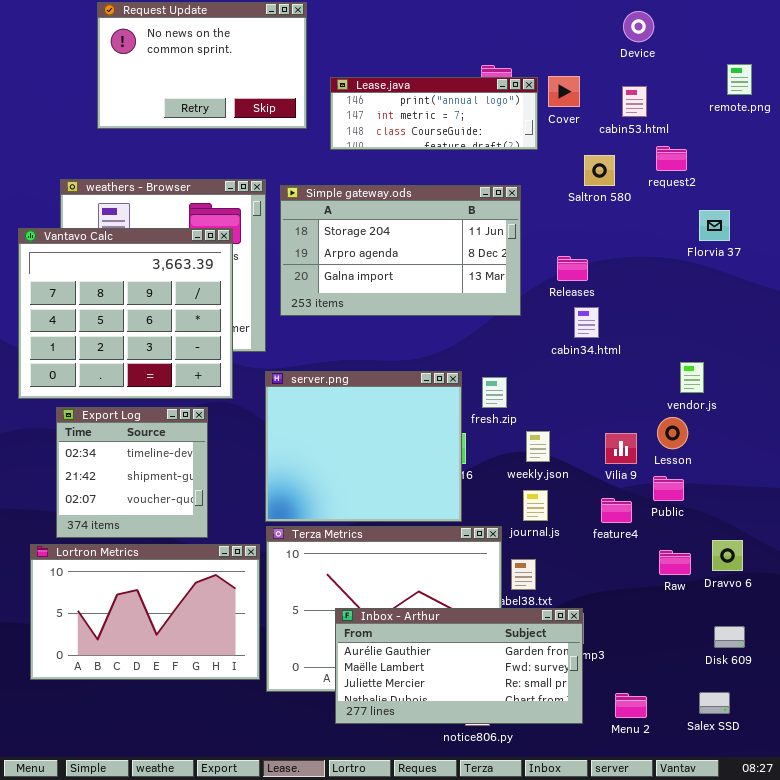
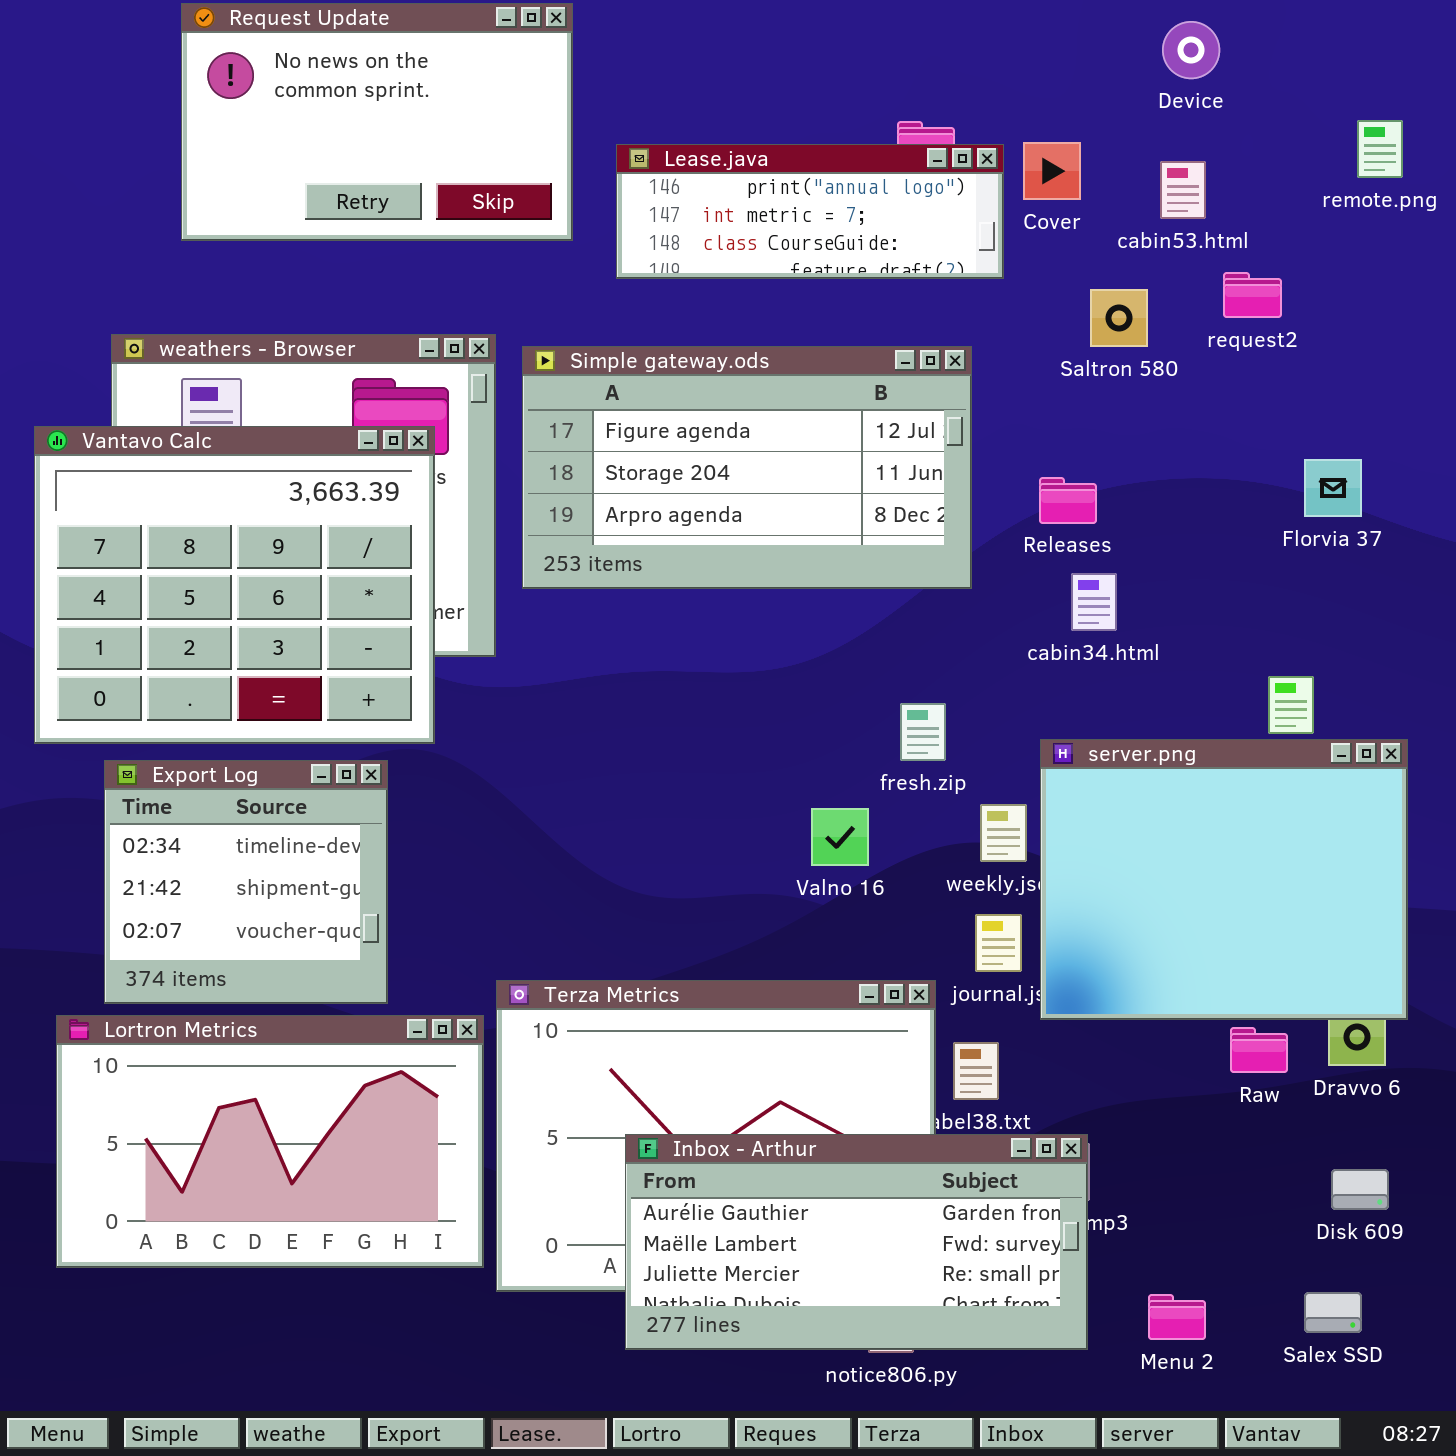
Simple gateway.ods: [280,185,521,316] -> [522,346,972,589], scrolled up 1 row
Florvia 37: [699,210,730,241] -> [1304,459,1362,517], moved
server.png: [265,371,462,522] -> [1040,739,1408,1020], moved

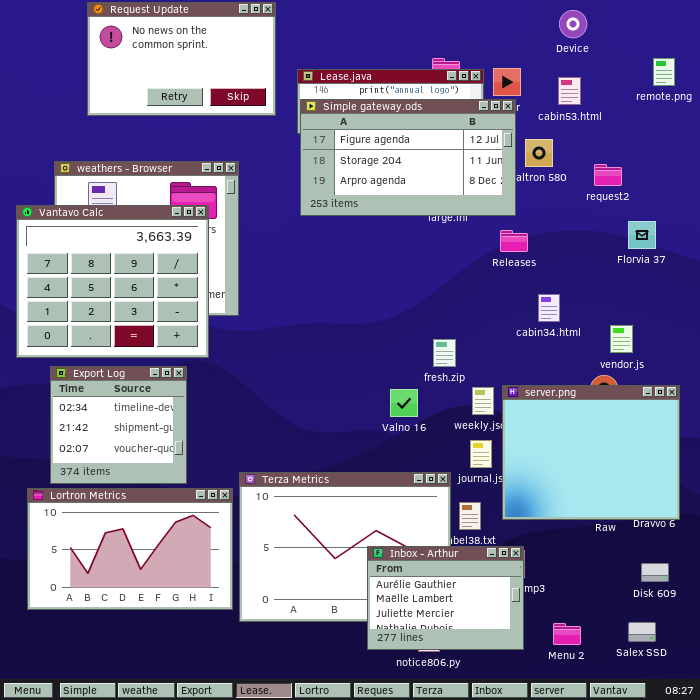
request2: [1223,272,1282,318] -> [594,164,622,186], moved
Simple gateway.ods: [522,346,972,589] -> [300,99,516,216], moved
cabin34.html: [1071,573,1117,631] -> [538,294,560,322], moved
server.png: [1040,739,1408,1020] -> [502,385,680,520], moved
Inbox - Arthur: [625,1134,1088,1350] -> [367,546,524,650], resized

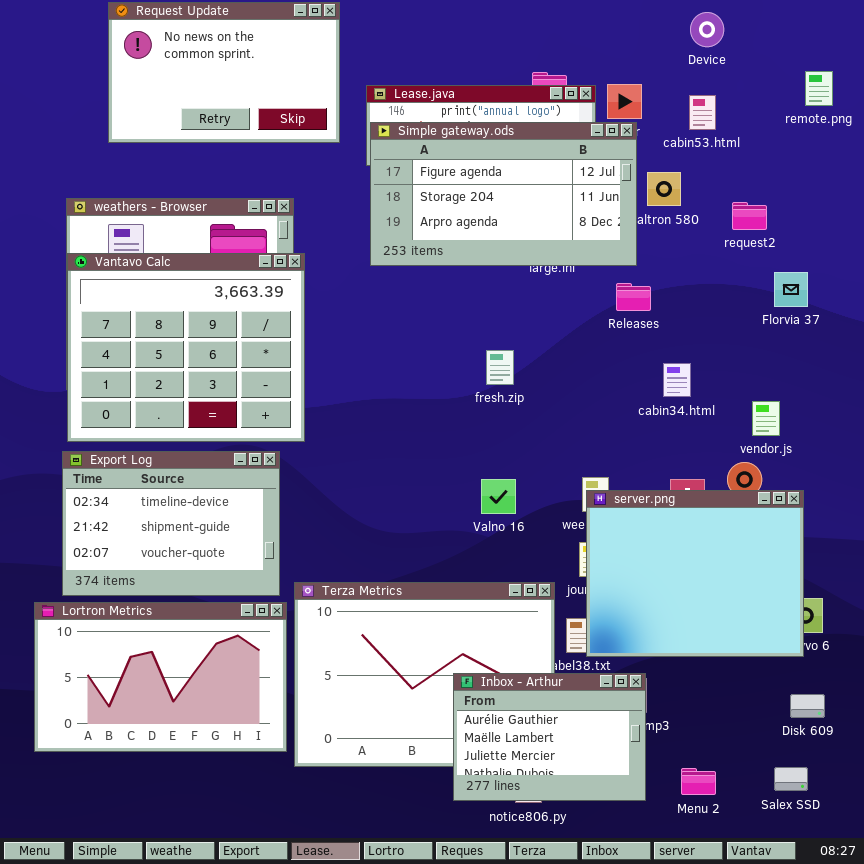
Vantavo Calc: [16,205,209,358] -> [67,253,305,442], moved
fresh.zip: [433,339,456,367] -> [486,350,514,385], moved
Export Log: [50,366,187,484] -> [62,451,280,596], resized
server.png: [502,385,680,520] -> [586,490,804,657], moved

